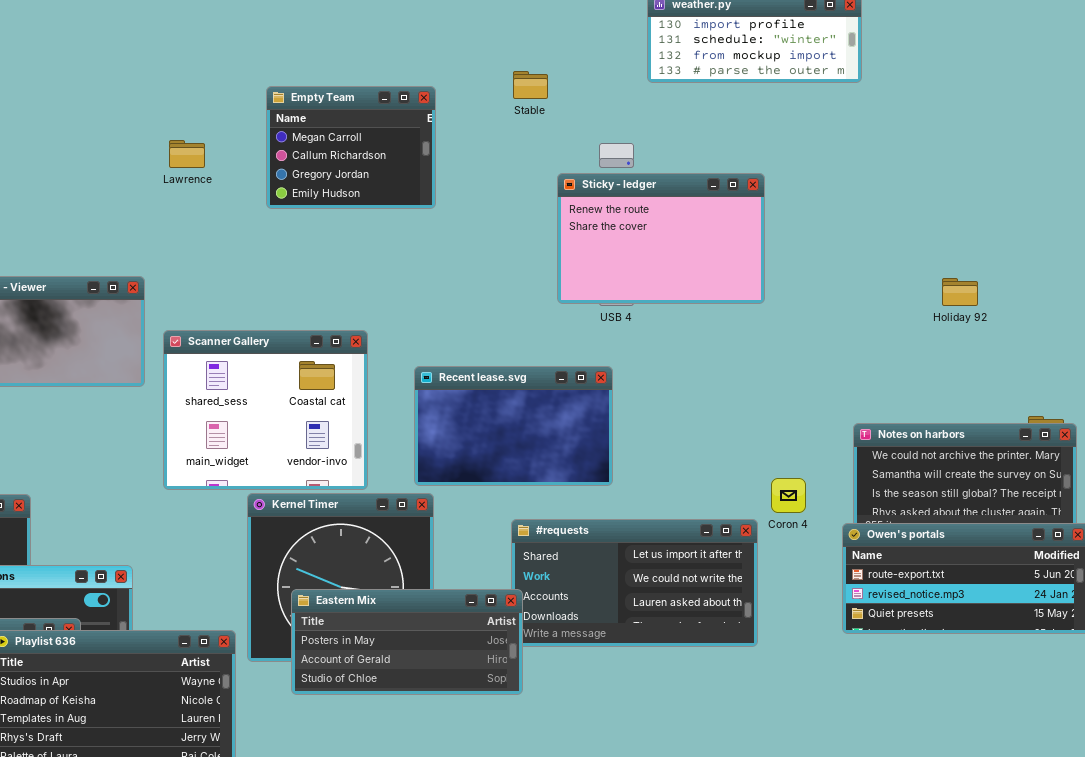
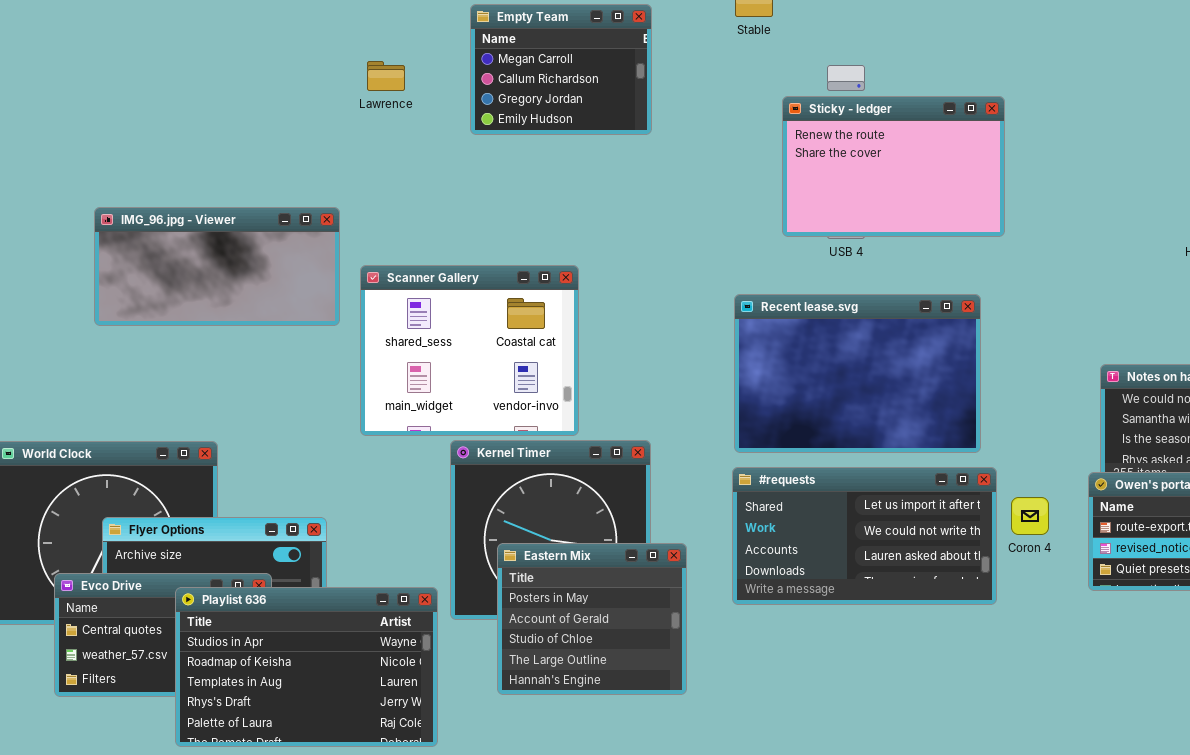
Recent lease.svg: [414,366,613,486] -> [734,294,981,453], moved, resized
Coron 4: [771,478,806,513] -> [1011,497,1049,535], moved
Eastern Mix: [291,589,523,695] -> [497,543,687,695], resized

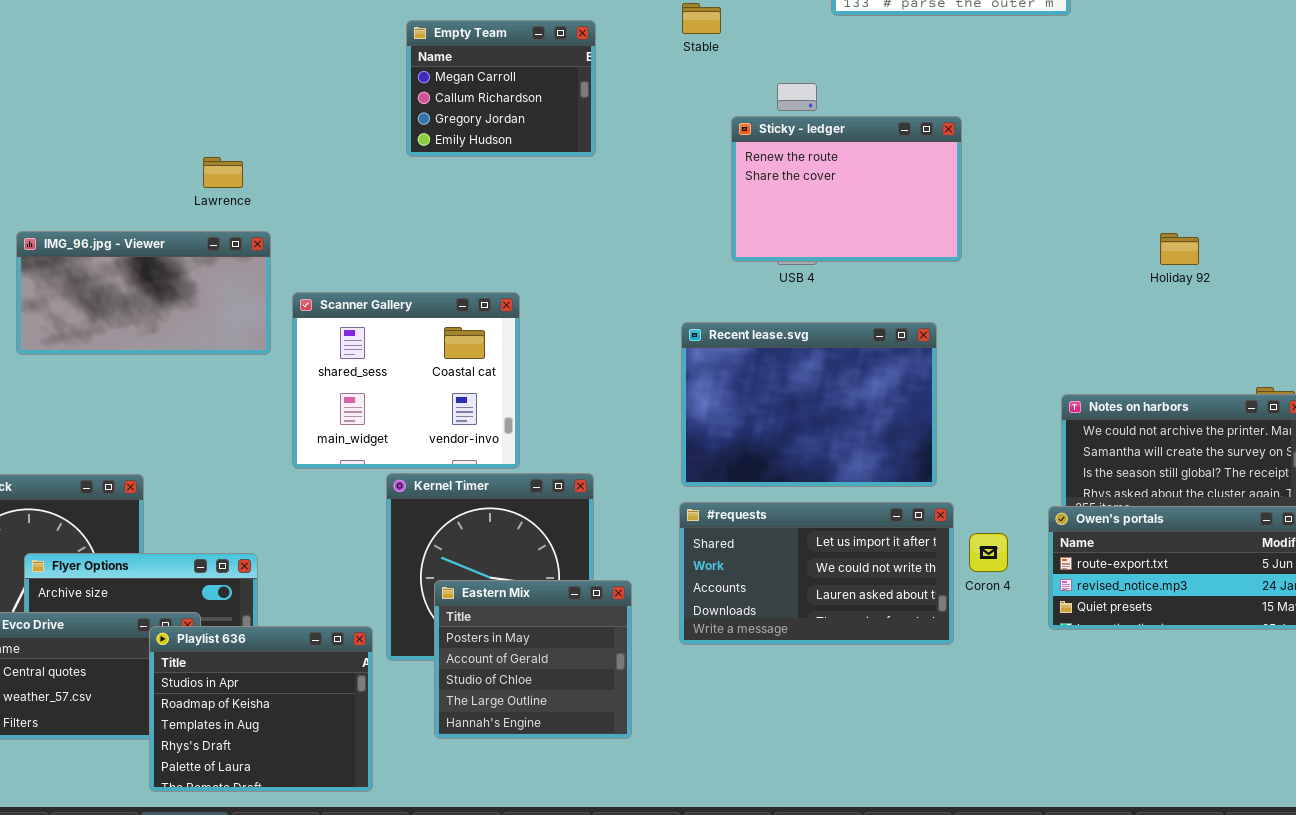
Lawrence: [367,61,405,91] -> [203,157,243,188], moved
Playlist 636: [175,587,438,747] -> [149,626,373,792], resized

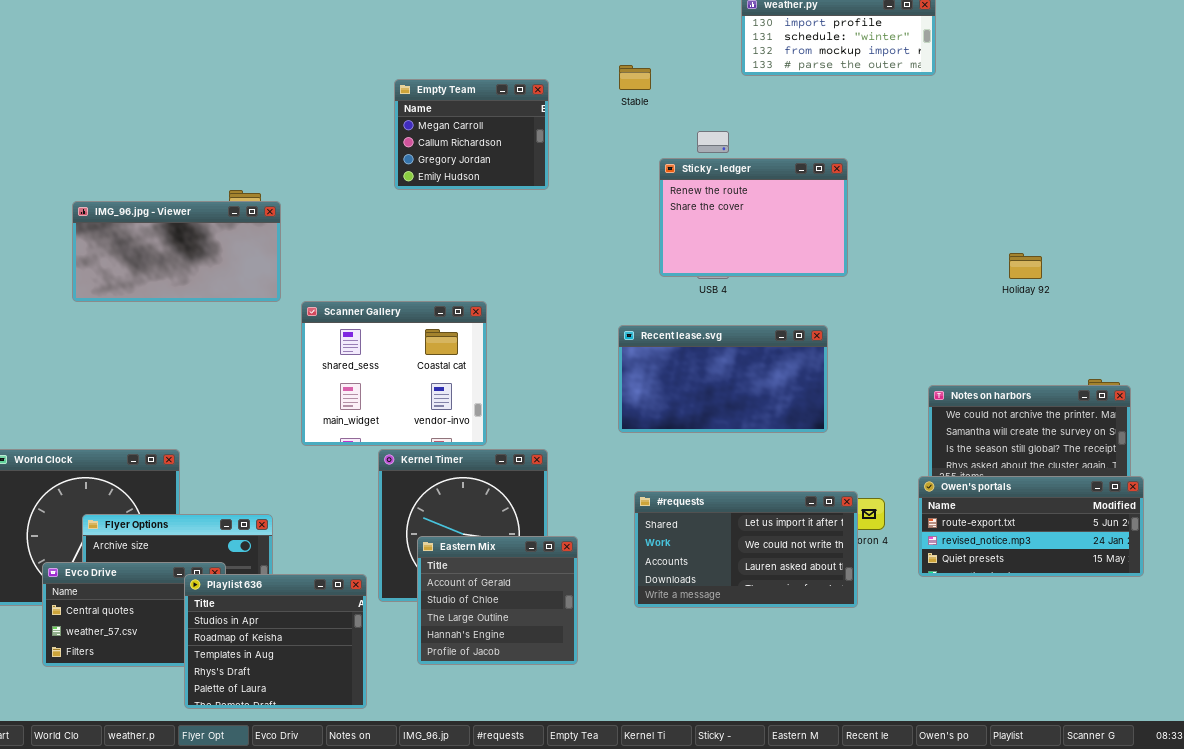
IMG_96.jpg - Viewer: [16,231,271,355] -> [72,201,281,302], moved
Recent lease.svg: [681,322,937,487] -> [618,325,828,433], resized
#requests: [679,502,954,645] -> [634,491,858,608], moved
Eastern Mix: [434,580,632,739] -> [417,536,578,665], scrolled down 1 row

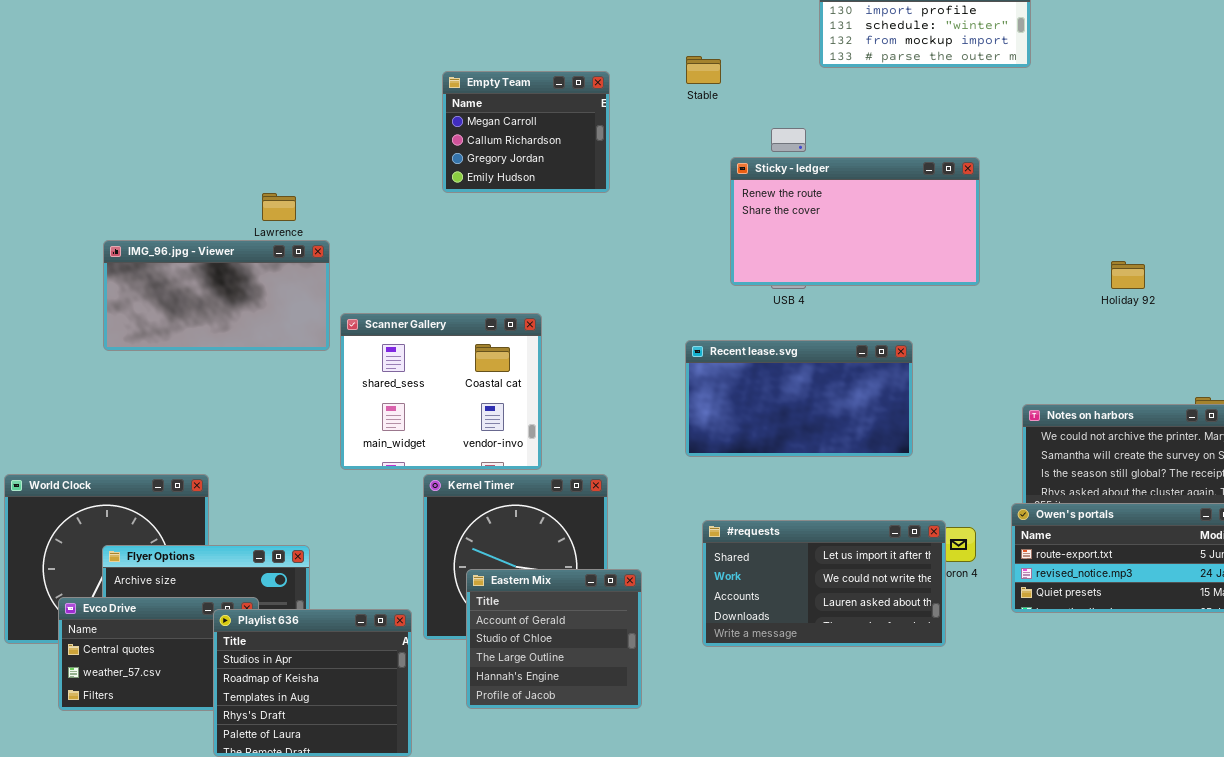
Sticky - ledger: [659,158,848,277] -> [730,157,980,286], resized
IMG_96.jpg - Viewer: [72,201,281,302] -> [103,240,330,351], moved

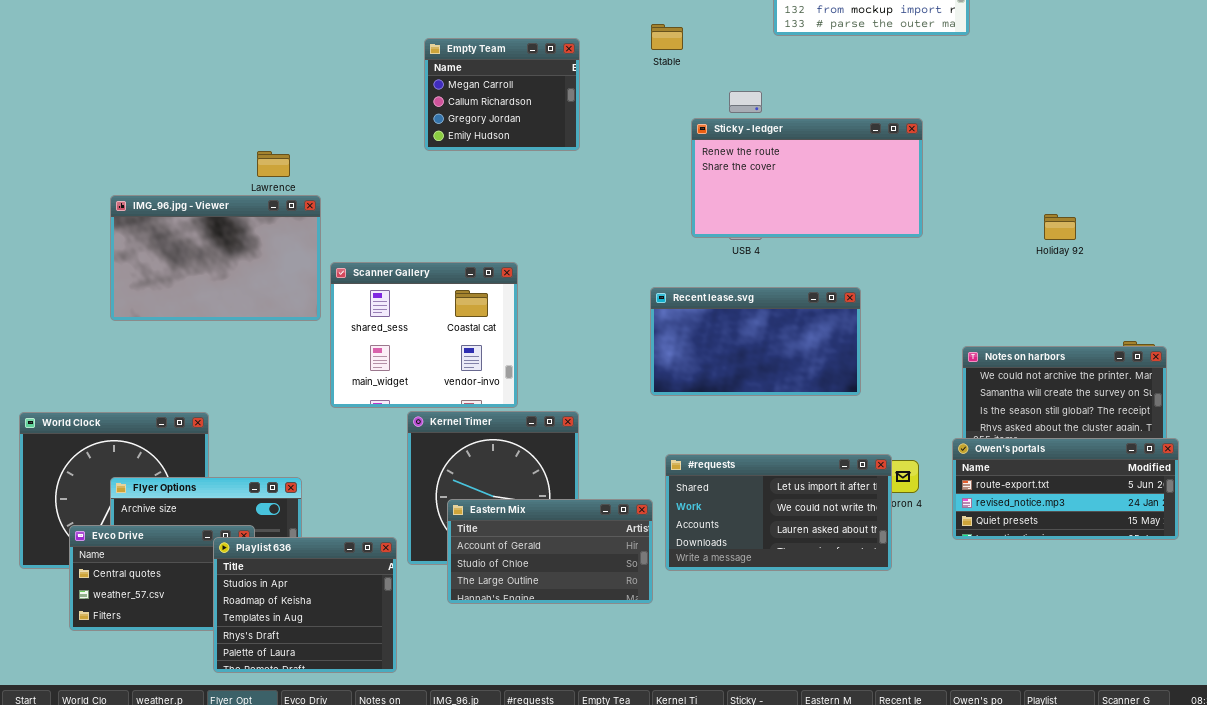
IMG_96.jpg - Viewer: [103,240,330,351] -> [110,195,321,321], resized
Eastern Mix: [466,569,642,709] -> [447,499,653,604], resized

